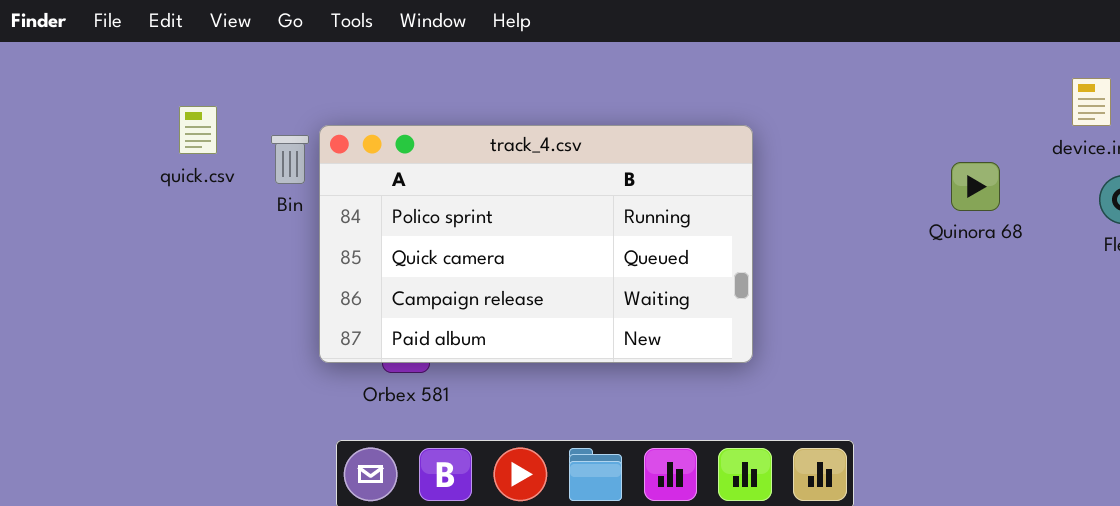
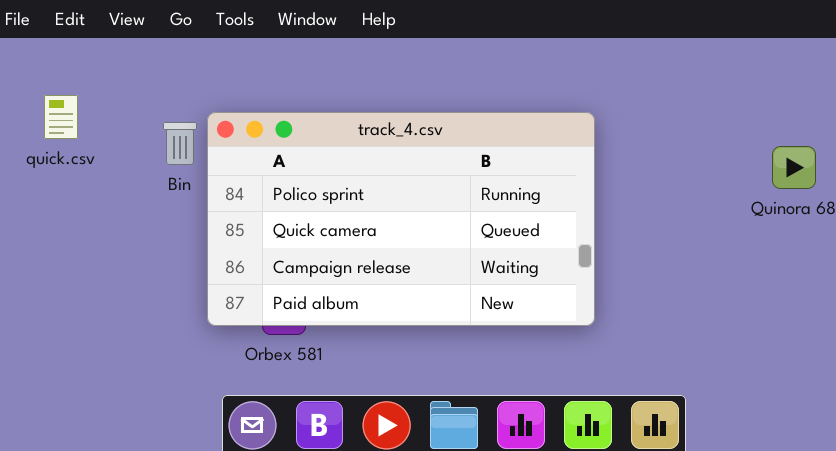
quick.csv: [179,106,217,154] -> [44,95,78,139], moved

